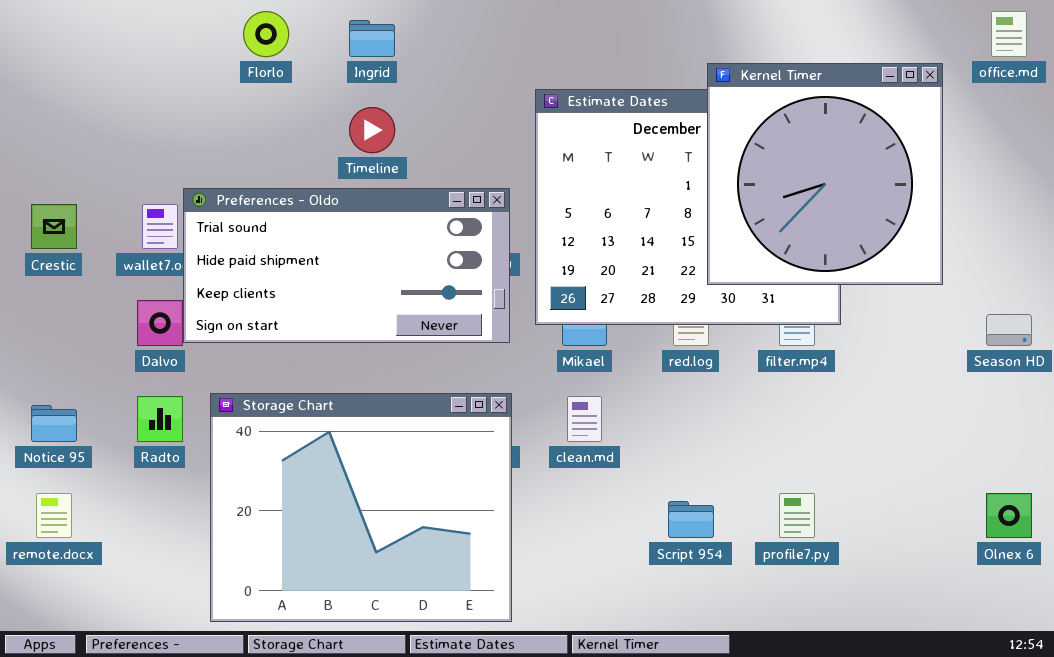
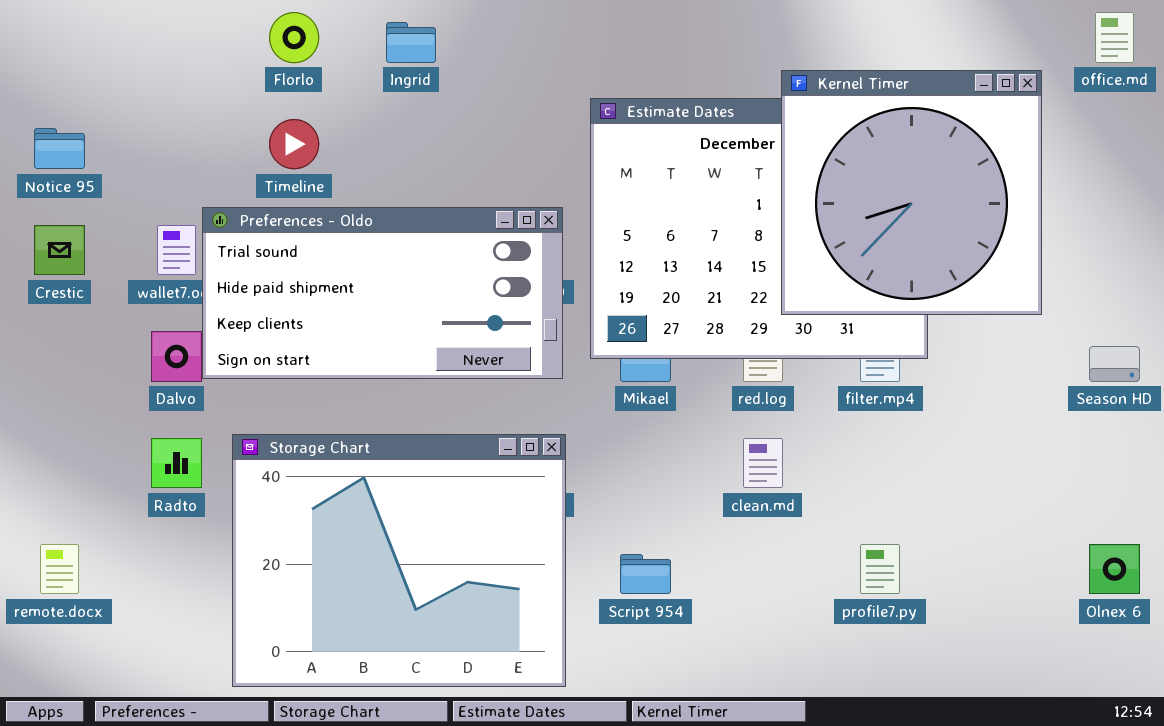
Timeline: [349,107,395,153] -> [269,119,319,169], moved
clean.md: [567,396,602,442] -> [743,438,783,488], moved
Notice 95: [31,405,77,442] -> [34,128,85,169], moved
Script 954: [668,501,714,538] -> [620,554,671,594], moved

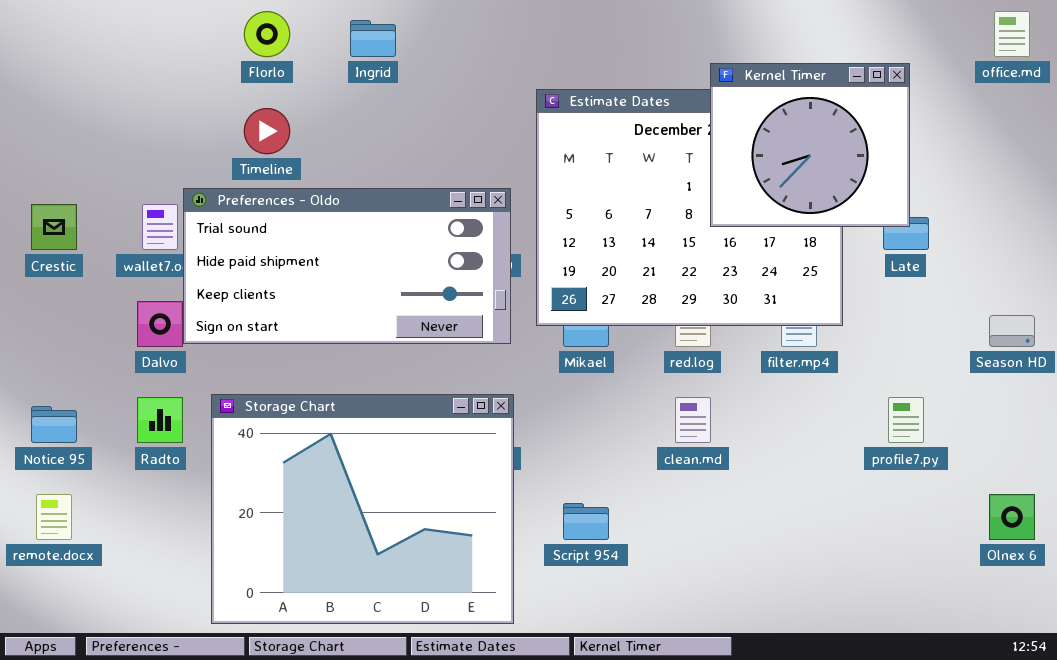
Kernel Timer: [781,70,1042,315] -> [710,63,910,227], resized
Notice 95: [34,128,85,169] -> [31,406,77,443], moved
profile7.py: [860,544,900,594] -> [888,397,924,443], moved

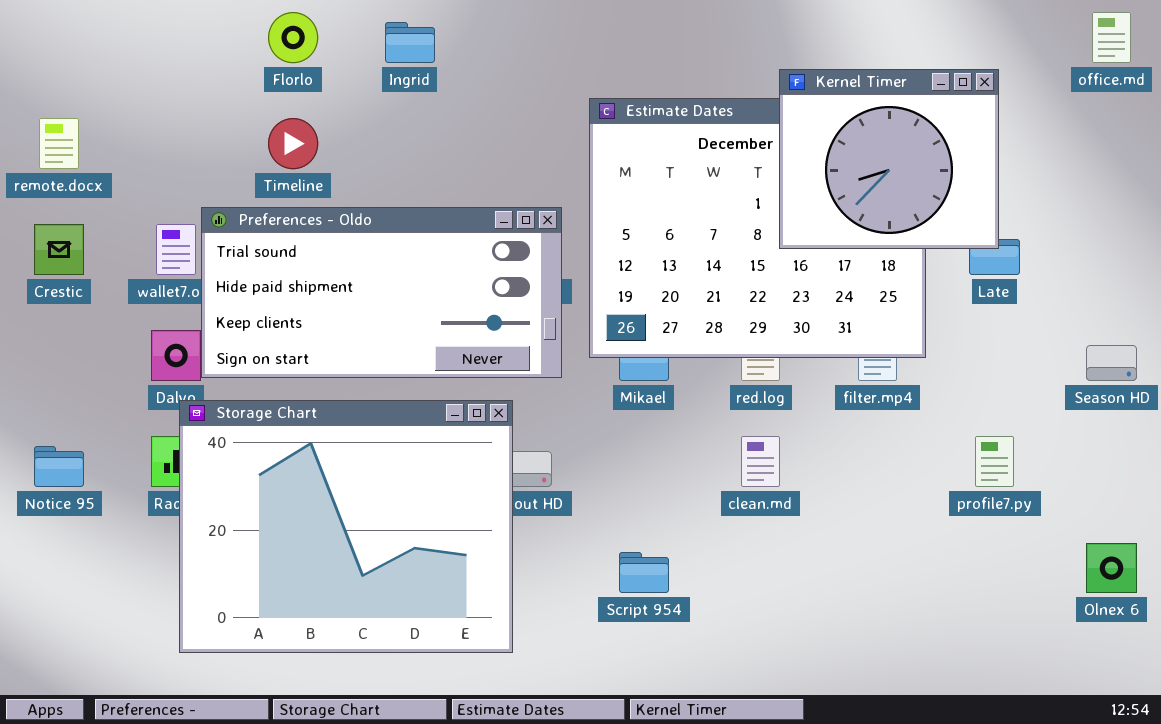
Storage Chart: [211,394,514,624] -> [179,400,513,653], moved
remote.docx: [36,494,72,540] -> [39,118,79,169], moved

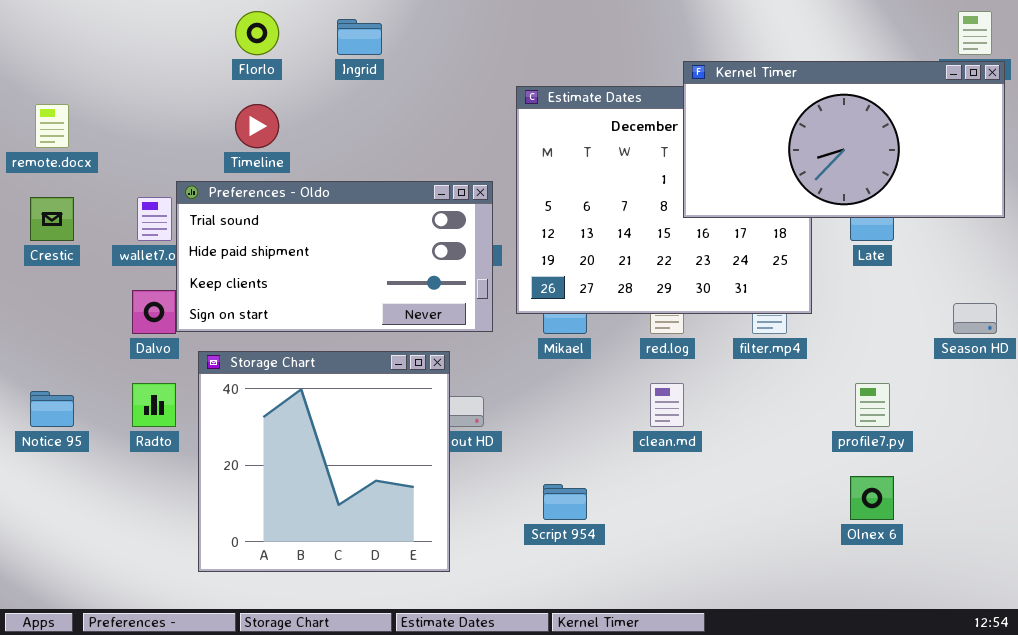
Kernel Timer: [779,69,999,249] -> [683,61,1005,218], resized
Storage Chart: [179,400,513,653] -> [198,351,450,572], resized
Olnex 6: [1086,543,1137,593] -> [850,476,894,520], moved

